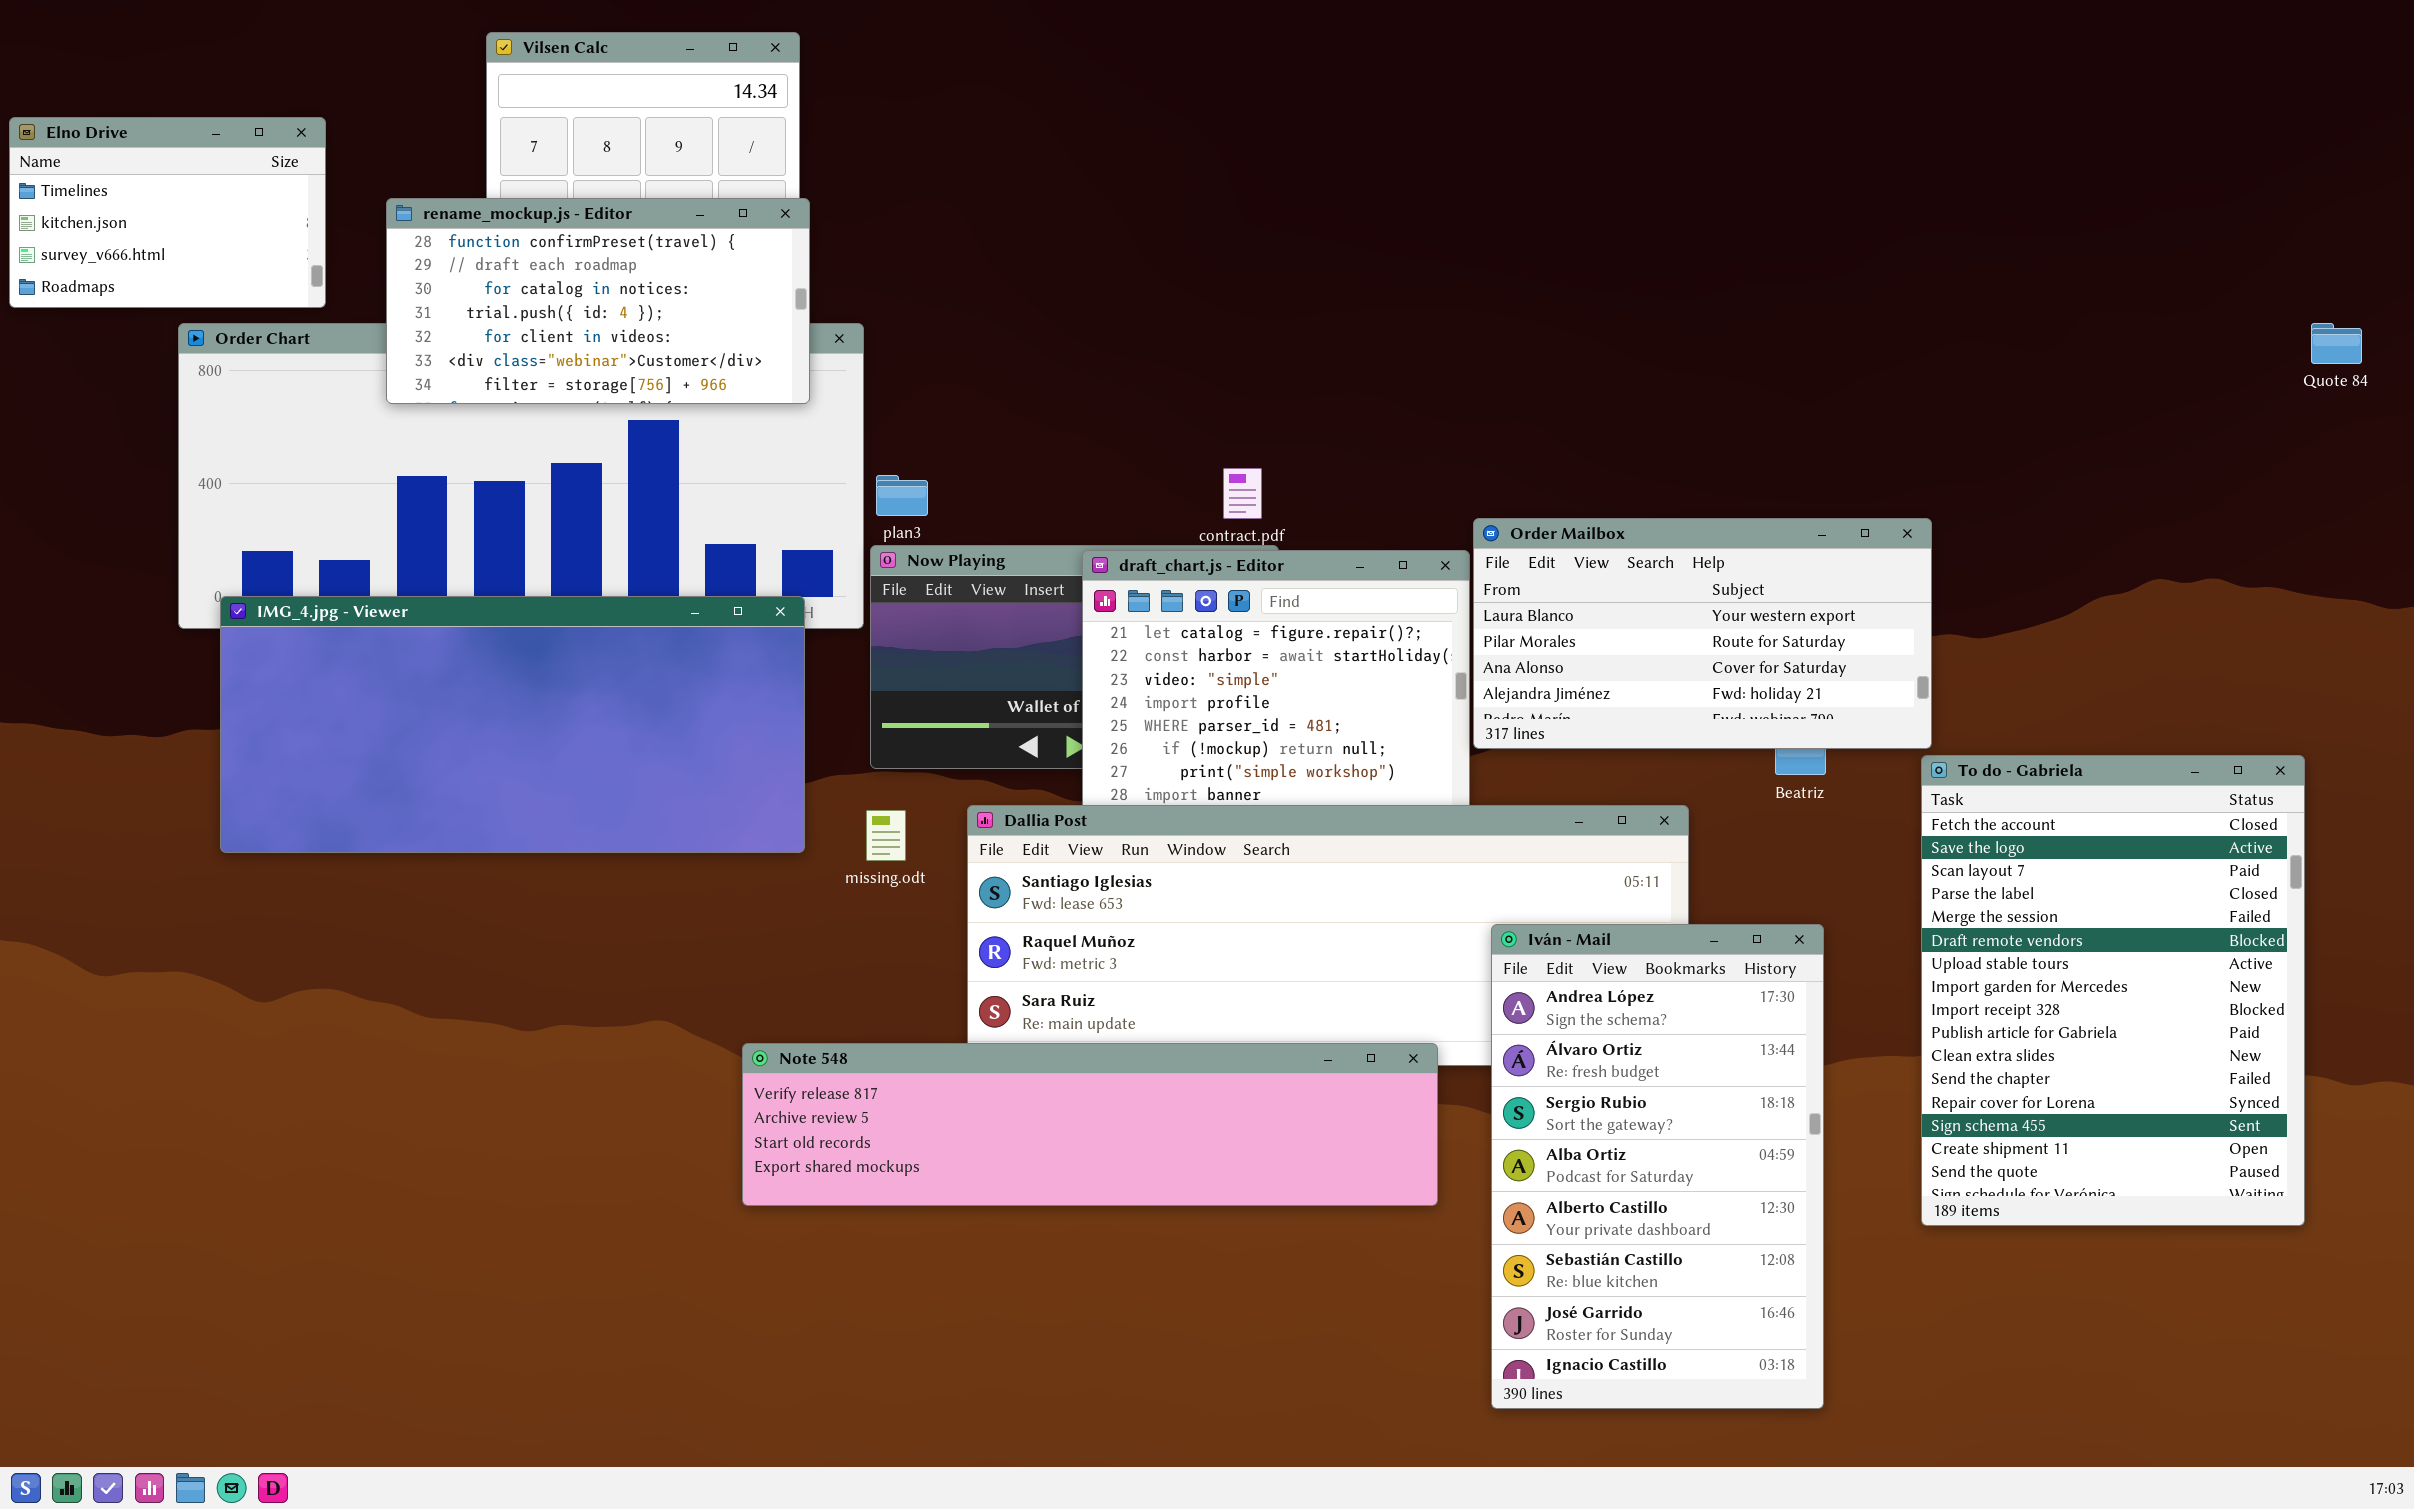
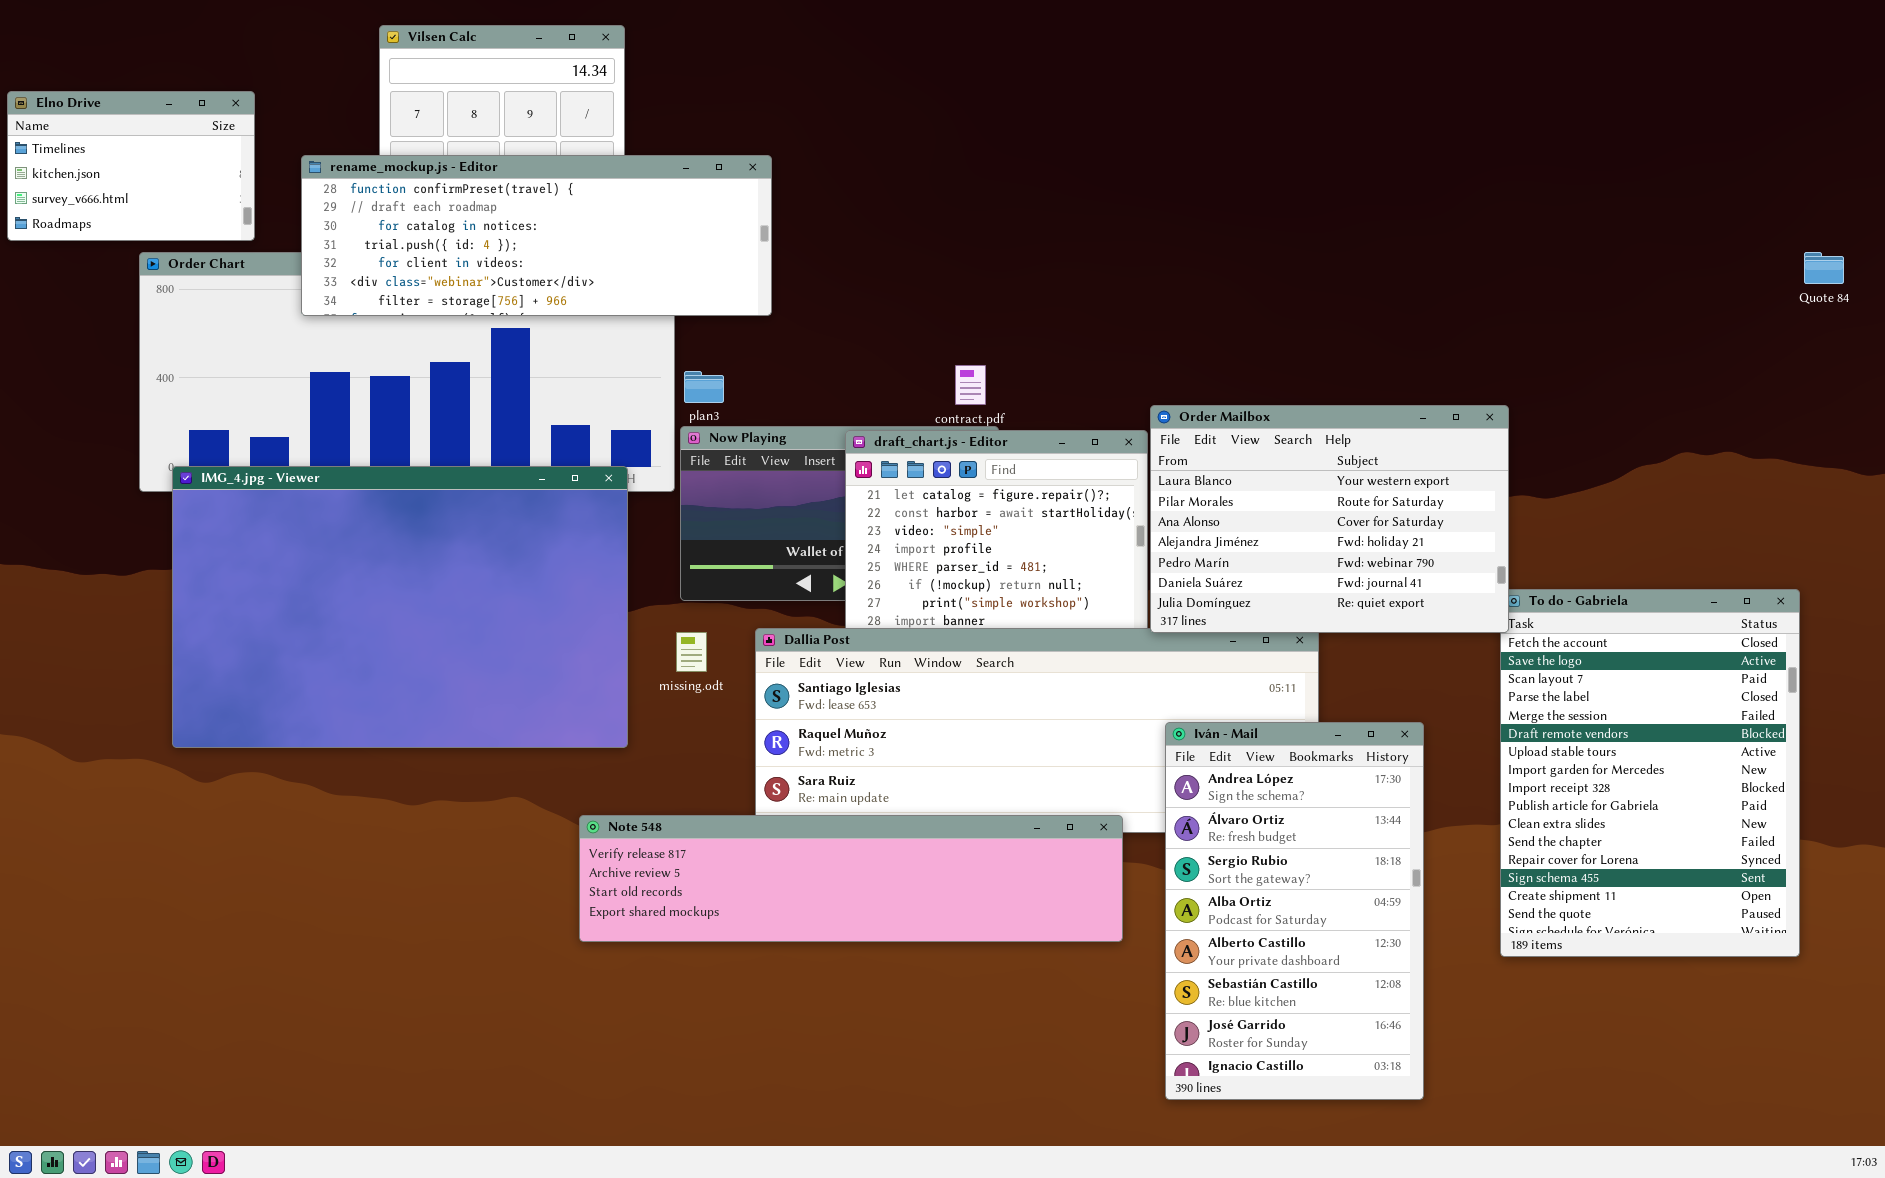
rename_mockup.js - Editor: [386,198,810,404] -> [301,155,772,316], resized
Order Mailbox: [1473,518,1932,749] -> [1150,405,1509,633], resized
IMG_4.jpg - Viewer: [220,596,805,853] -> [172,466,628,748], resized

